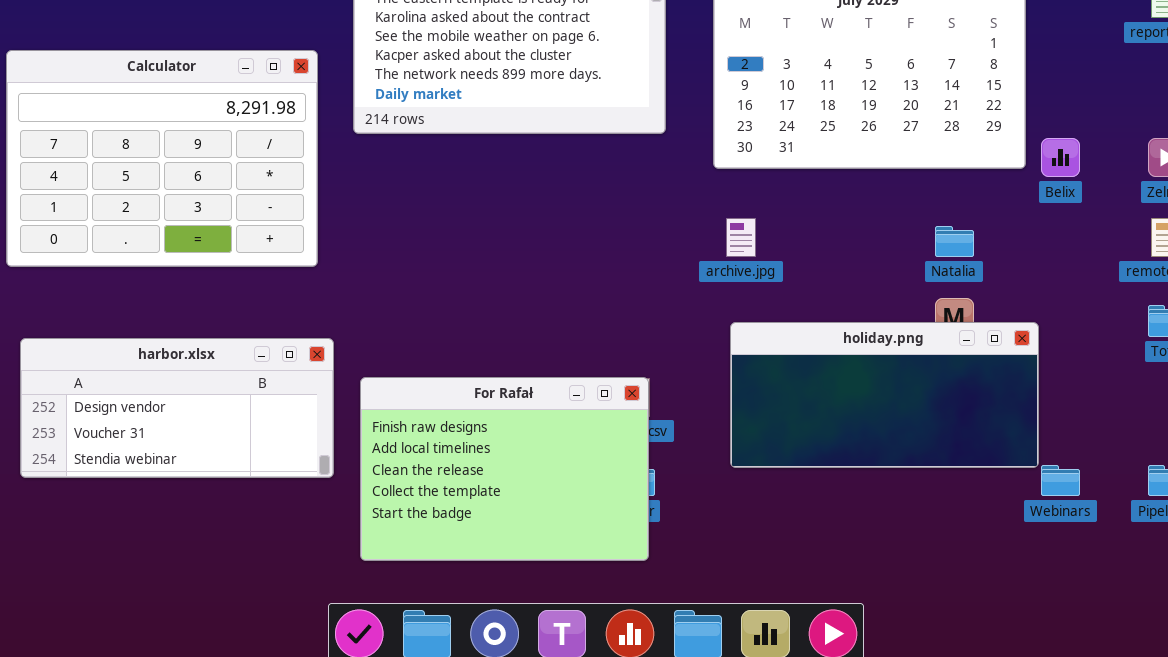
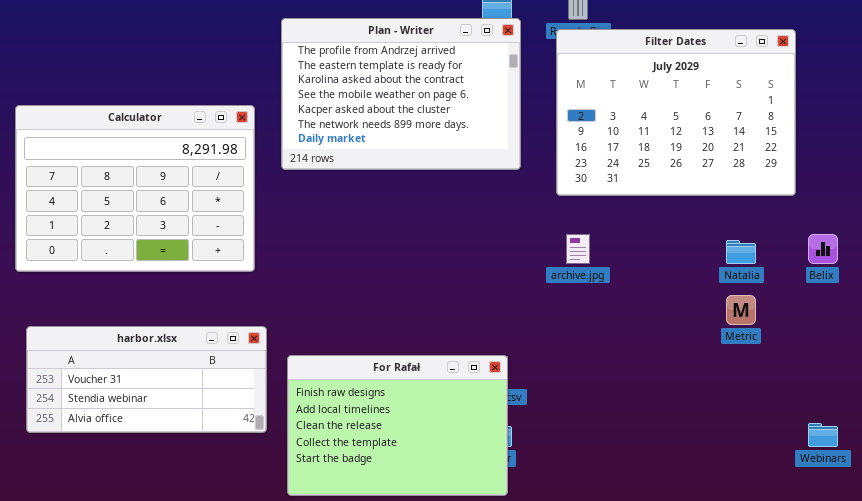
Belix: [1041,138,1080,177] -> [808,234,838,264], moved
holiday.png: [730,322,1039,468] -> none, closed
harbor.xlsx: [20,338,334,478] -> [26,326,267,433], scrolled down 1 row

